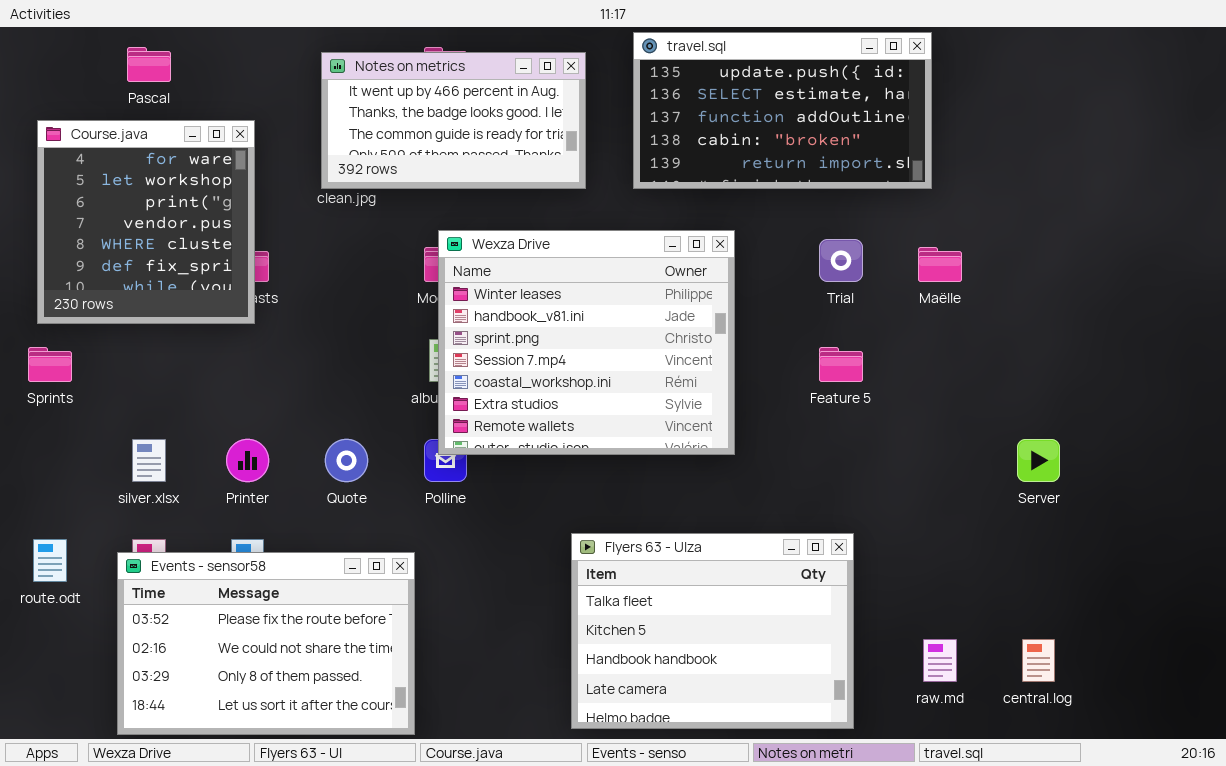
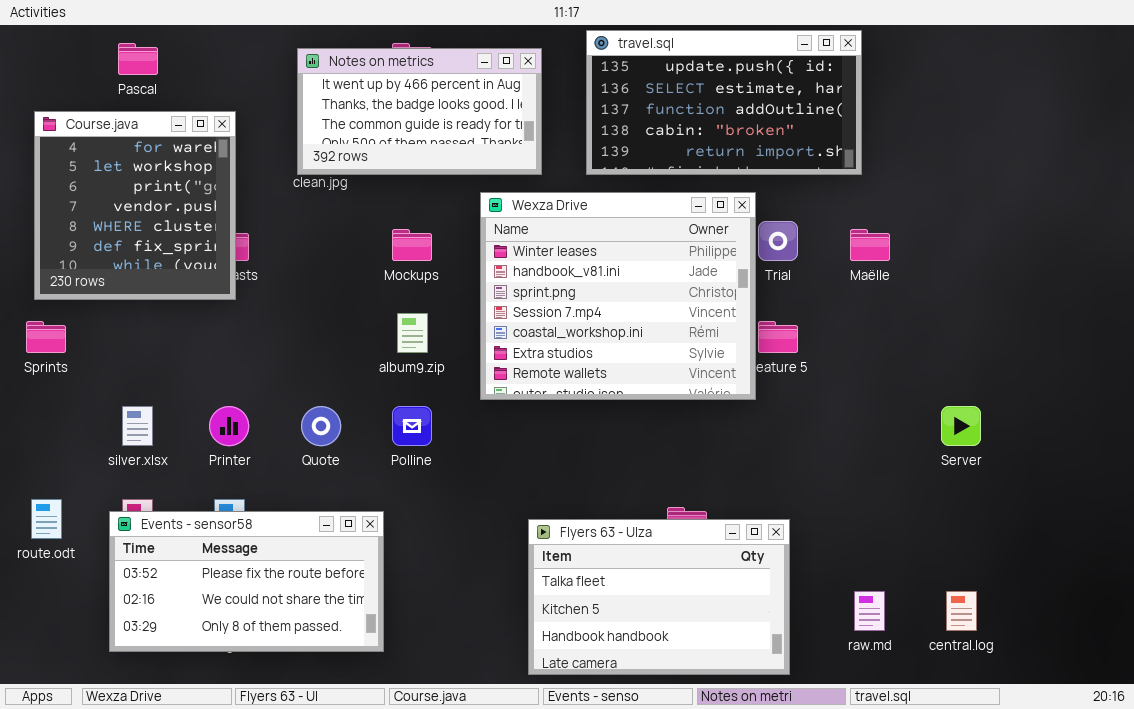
Wexza Drive: [438,230,735,455] -> [480,192,756,400], moved
Flyers 63 - Ulza: [571,533,854,729] -> [528,519,790,675], resized
Events - sensor58: [117,552,415,735] -> [109,511,384,652], resized

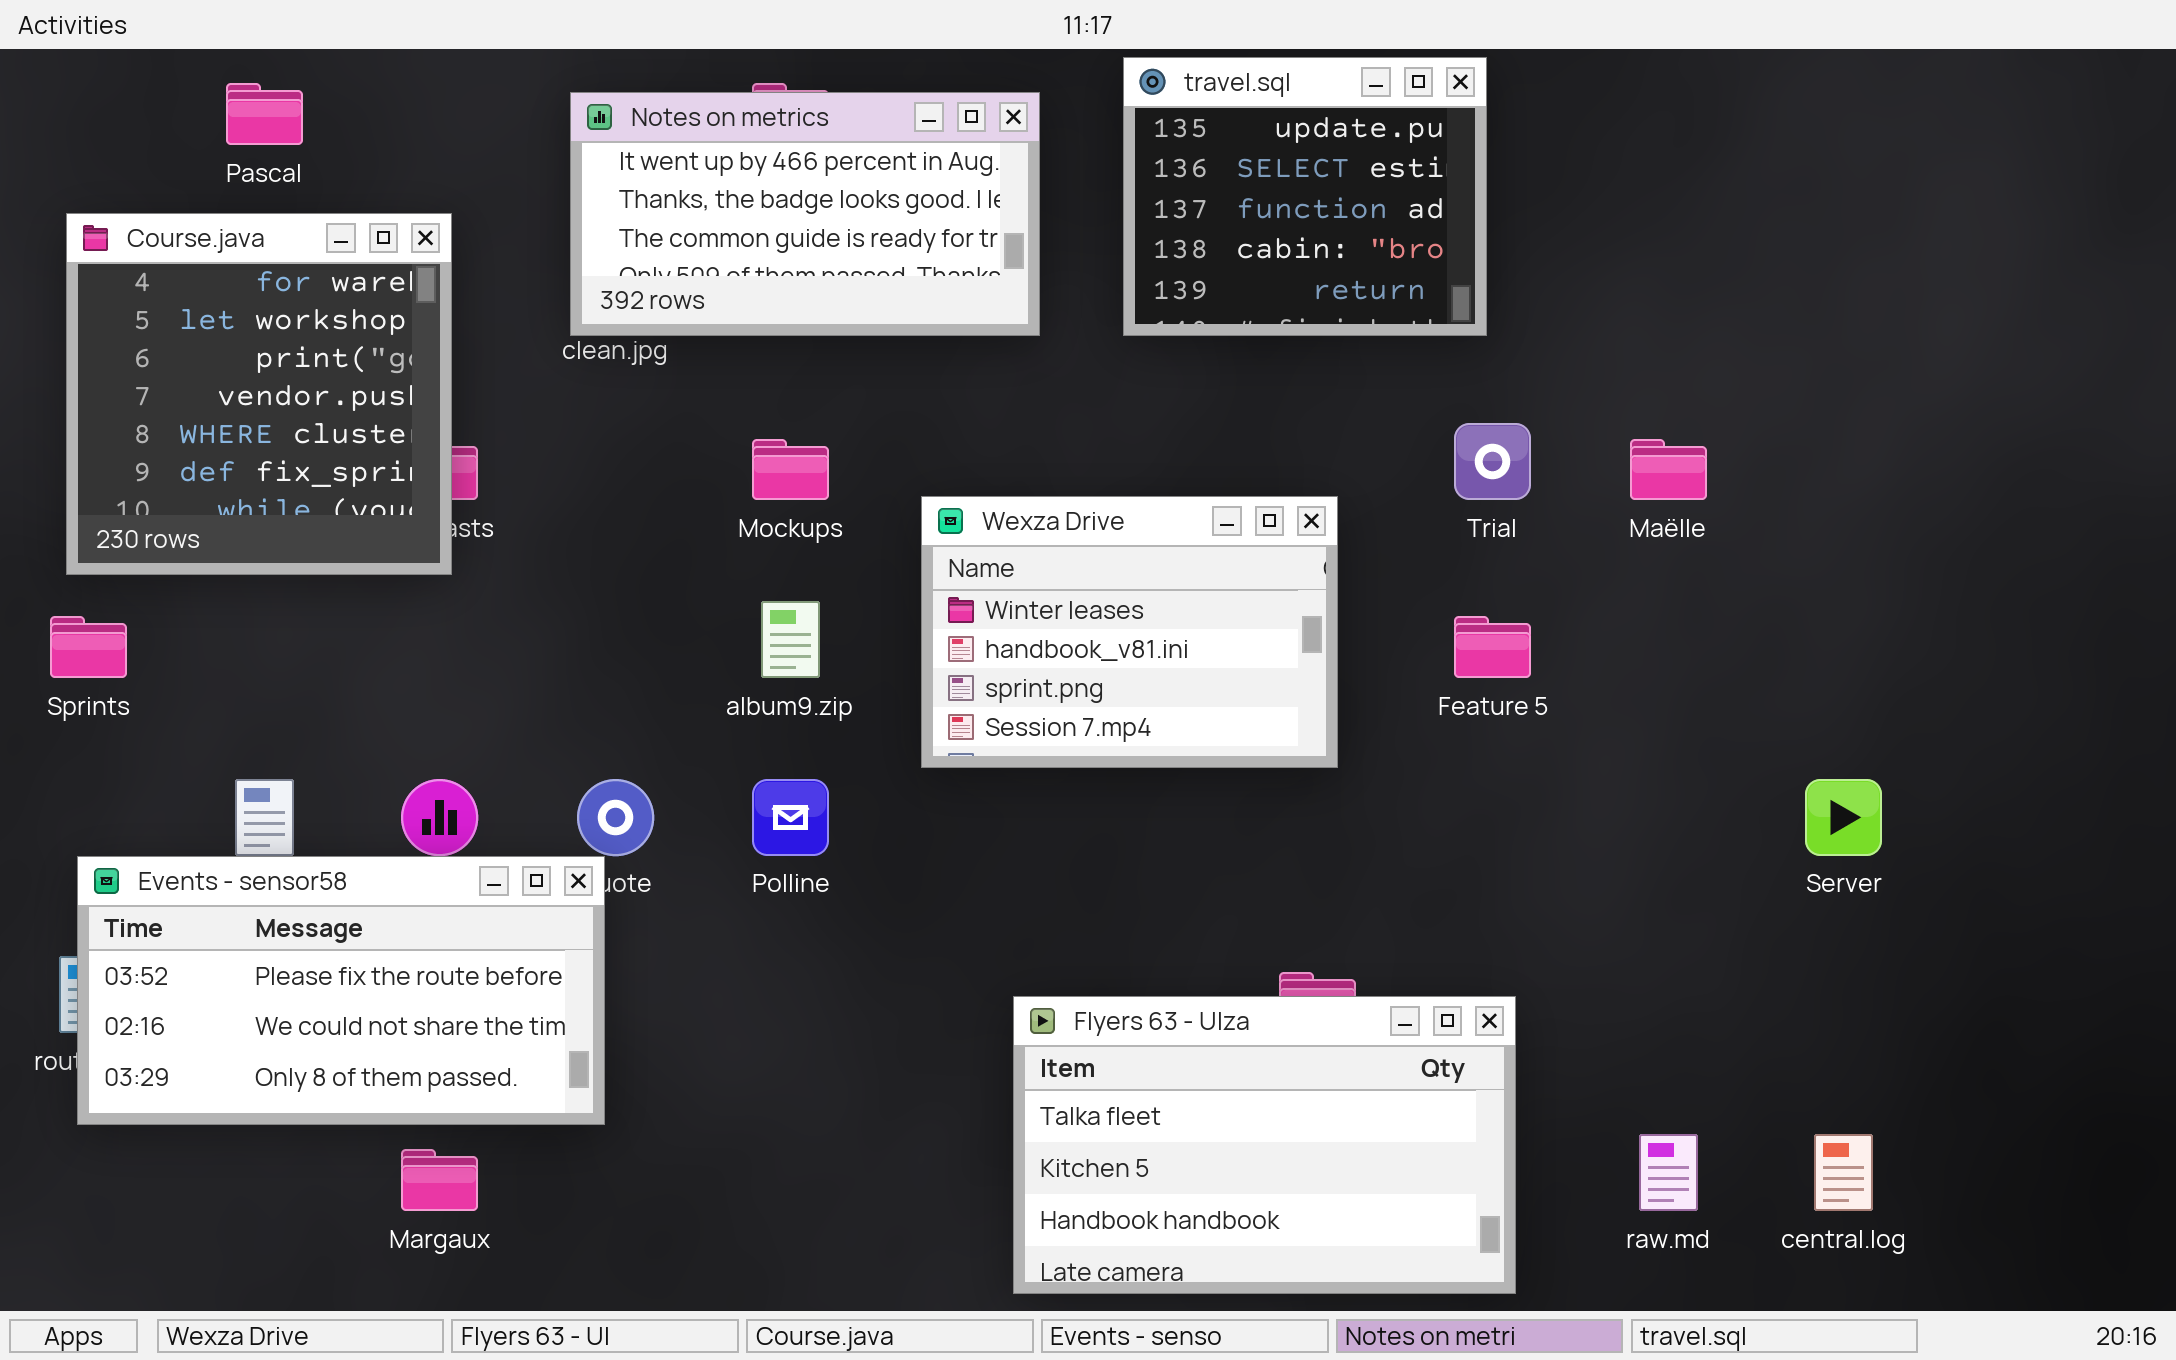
travel.sql: [586,30,862,175] -> [1123,57,1487,336], resized
Wexza Drive: [480,192,756,400] -> [921,496,1338,768], resized
Events - sensor58: [109,511,384,652] -> [77,856,605,1125], moved

